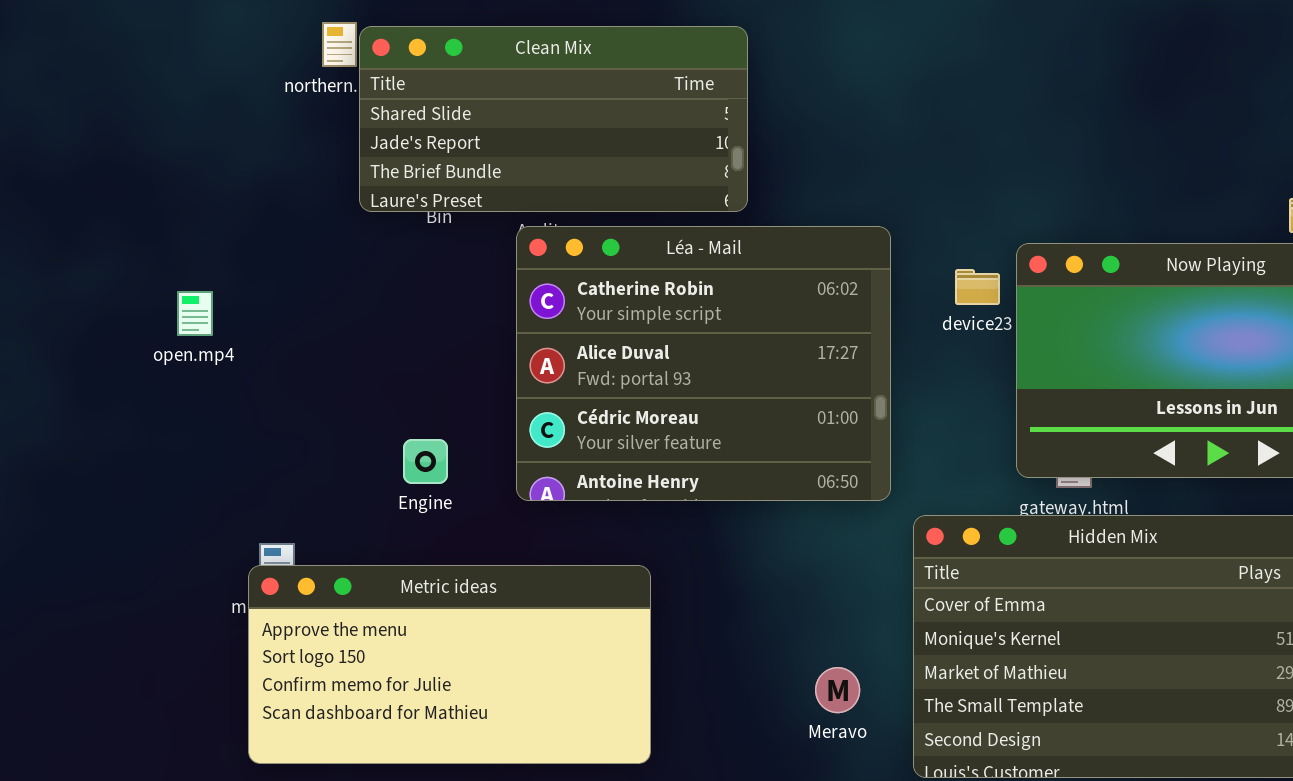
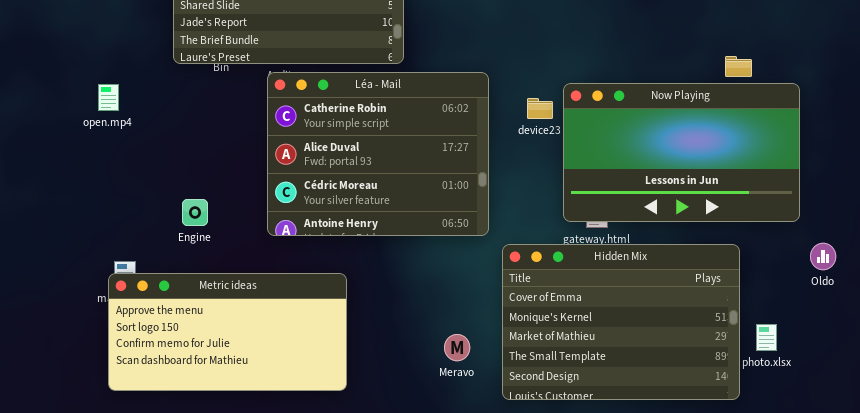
open.mp4: [177,291,213,336] -> [98,84,119,111], moved
Engine: [403,439,448,484] -> [182,199,208,226], moved

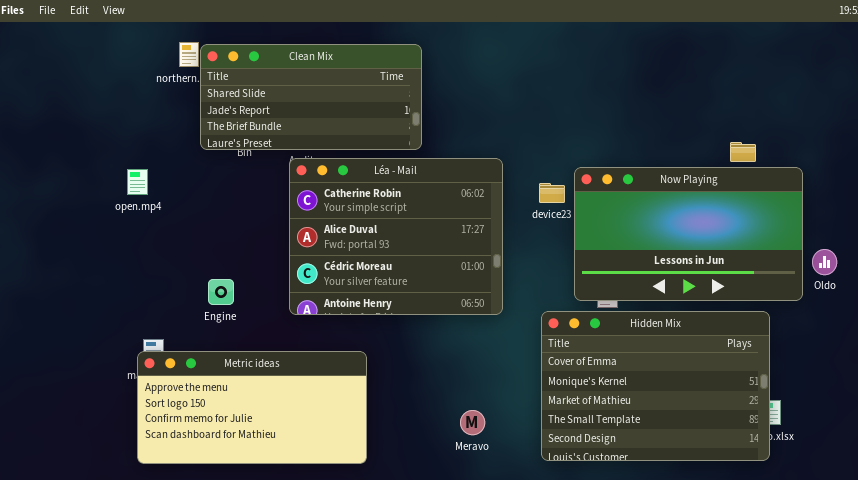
Oldo: [810,243,836,270] -> [812,249,837,275], moved
Hidden Mix: [502,244,740,400] -> [541,311,770,461], moved

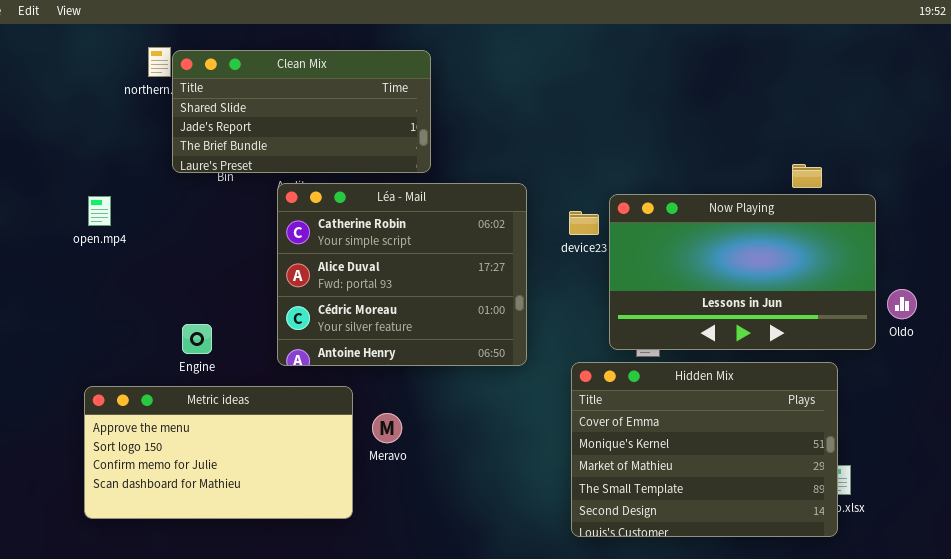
Metric ideas: [137,351,367,464] -> [84,386,353,519], moved
Meravo: [460,410,485,435] -> [372,413,402,443], moved

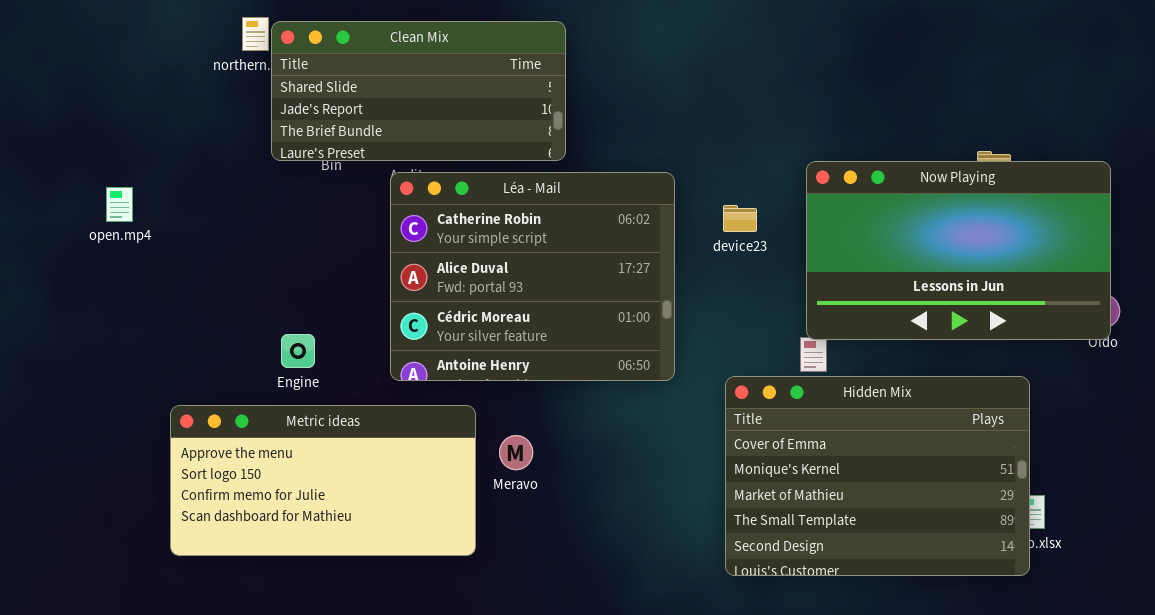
Now Playing: [609,194,876,350] -> [806,161,1111,340], moved
open.mp4: [88,196,111,226] -> [106,187,133,222], moved

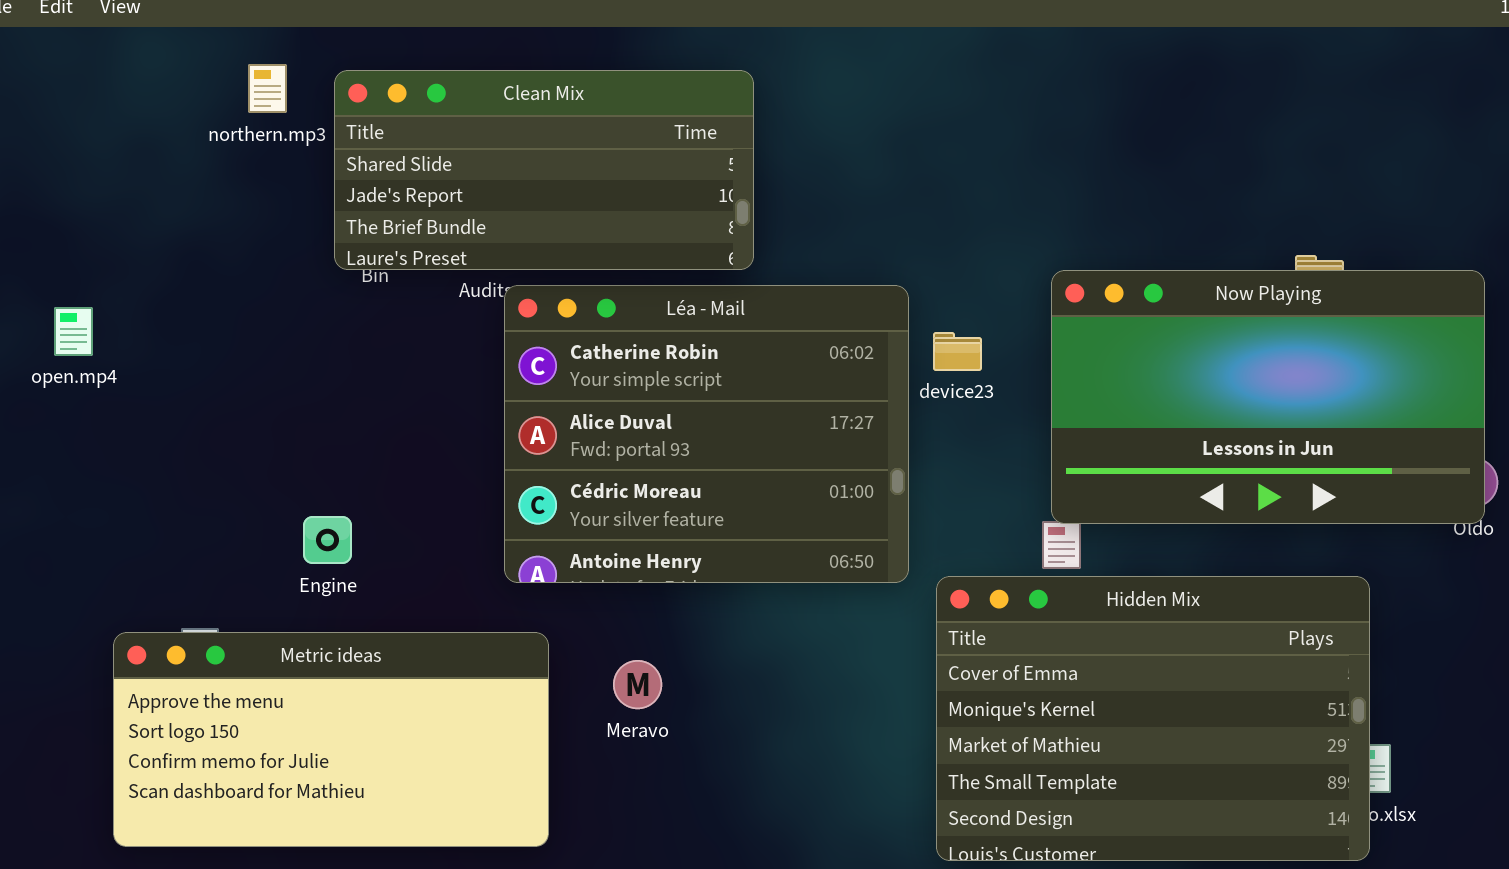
Clean Mix: [271,21,566,161] -> [334,70,754,270], moved
Léa - Mail: [390,172,675,381] -> [504,285,909,583], moved
Metric ideas: [170,405,476,556] -> [113,632,549,847], moved

